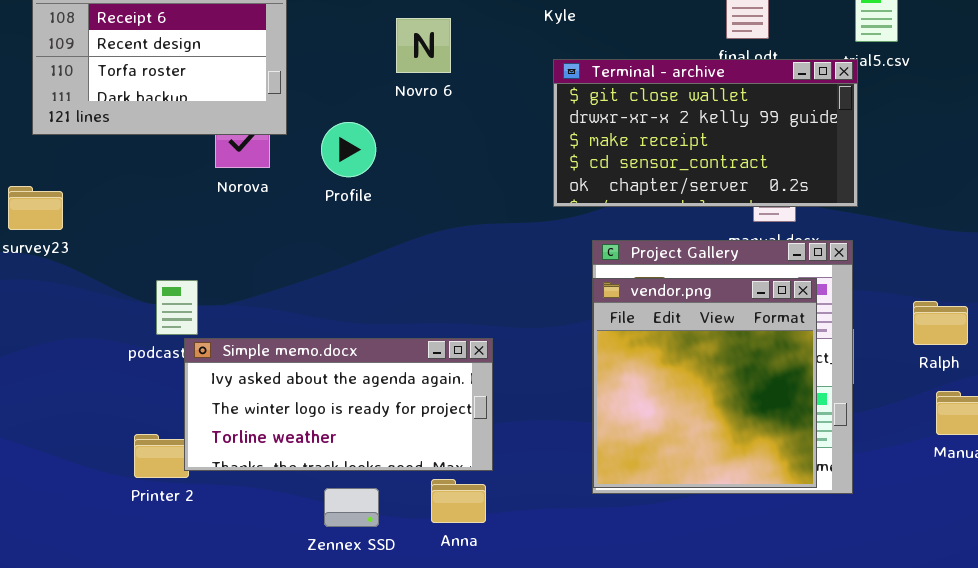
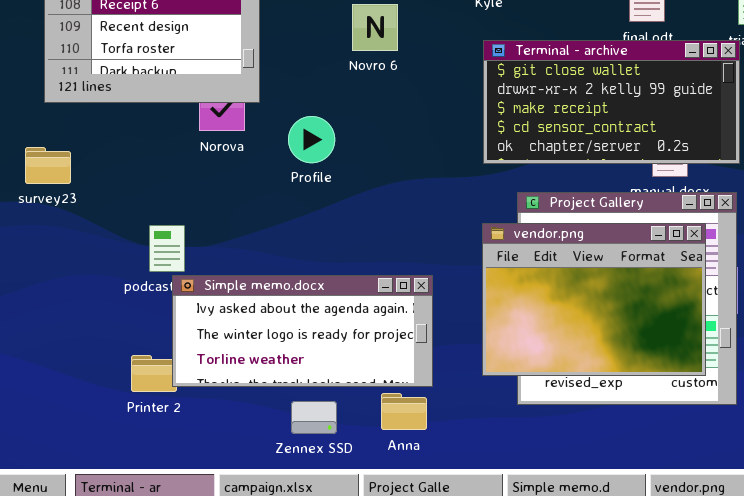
Profile: [321,122,376,177] -> [288,116,335,163], moved
vendor.png: [593,278,817,488] -> [482,223,706,376], resized

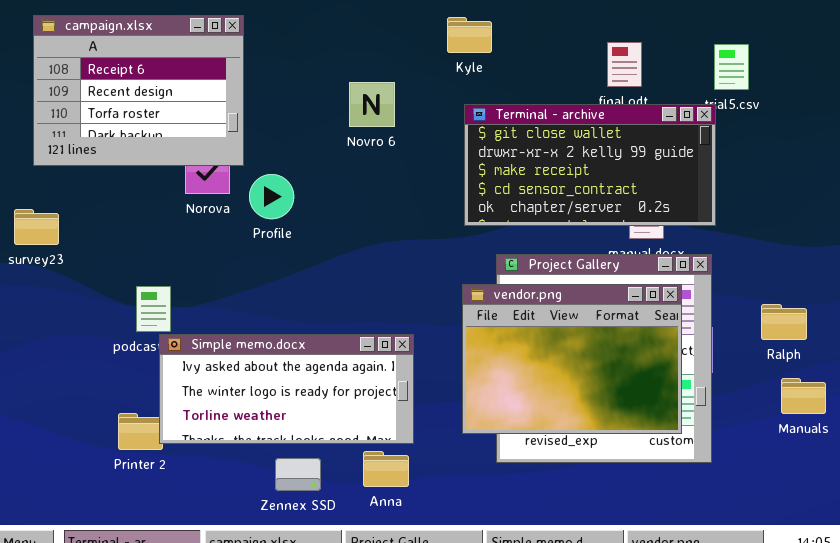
Novro 6: [352,4,398,51] -> [349,82,395,127], moved
Profile: [288,116,335,163] -> [249,174,294,219], moved

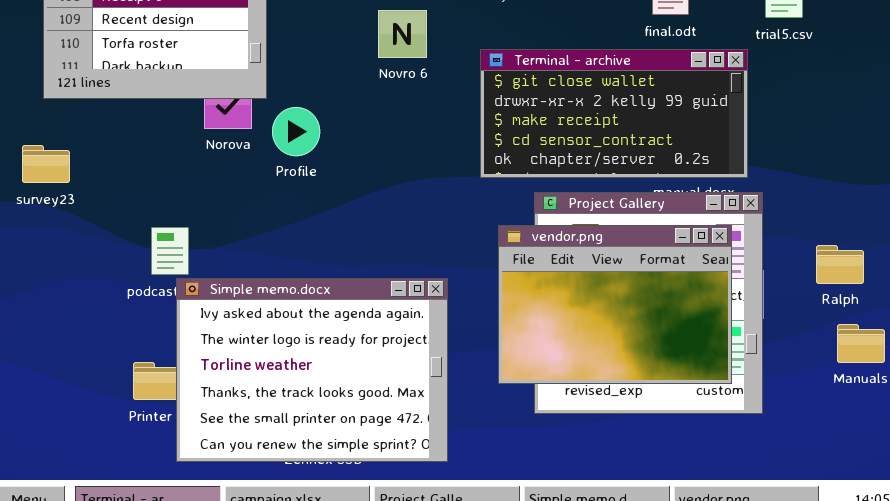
Terminal - archive: [464,104,716,226] -> [480,49,748,178], moved
Simple memo.docx: [159,334,414,444] -> [176,278,448,462], resized

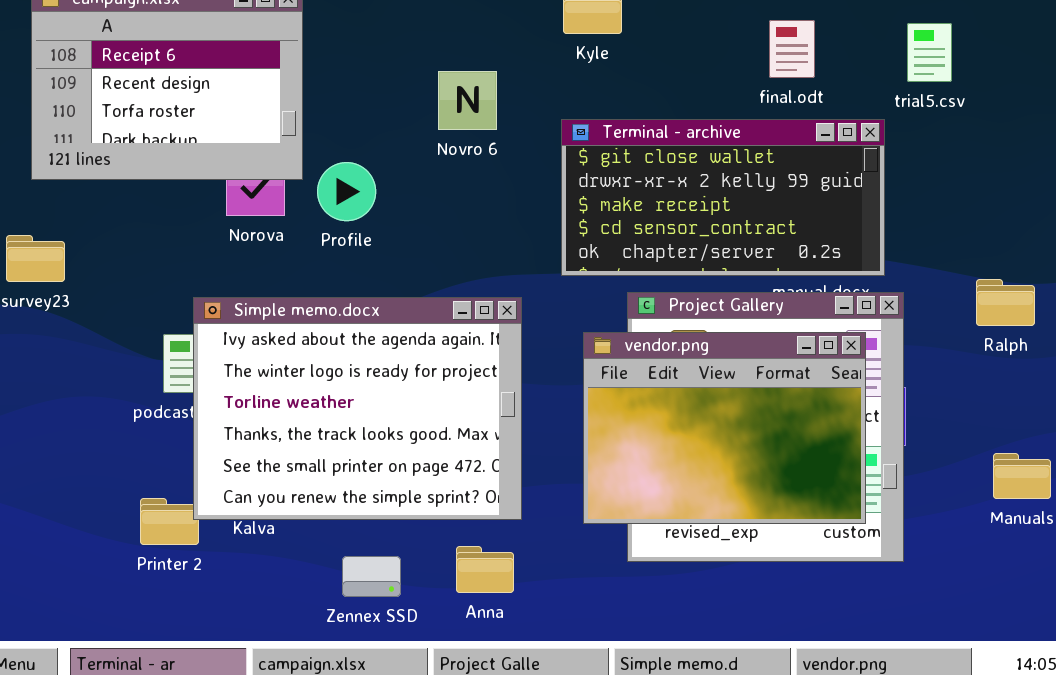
Profile: [272,107,320,156] -> [317,162,376,221], moved
Ralph: [816,245,864,284] -> [976,279,1035,326], moved
Simple memo.docx: [176,278,448,462] -> [193,297,522,520], moved

